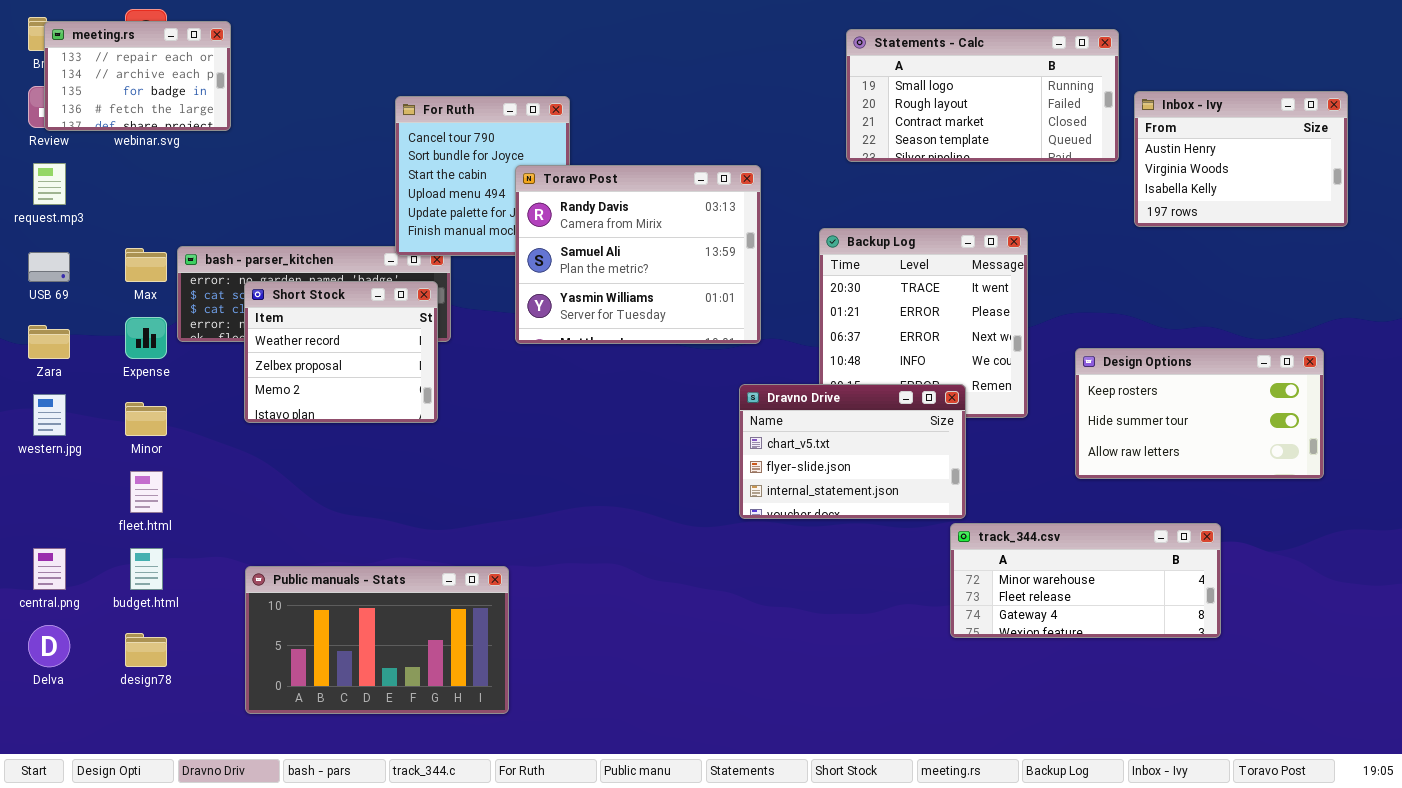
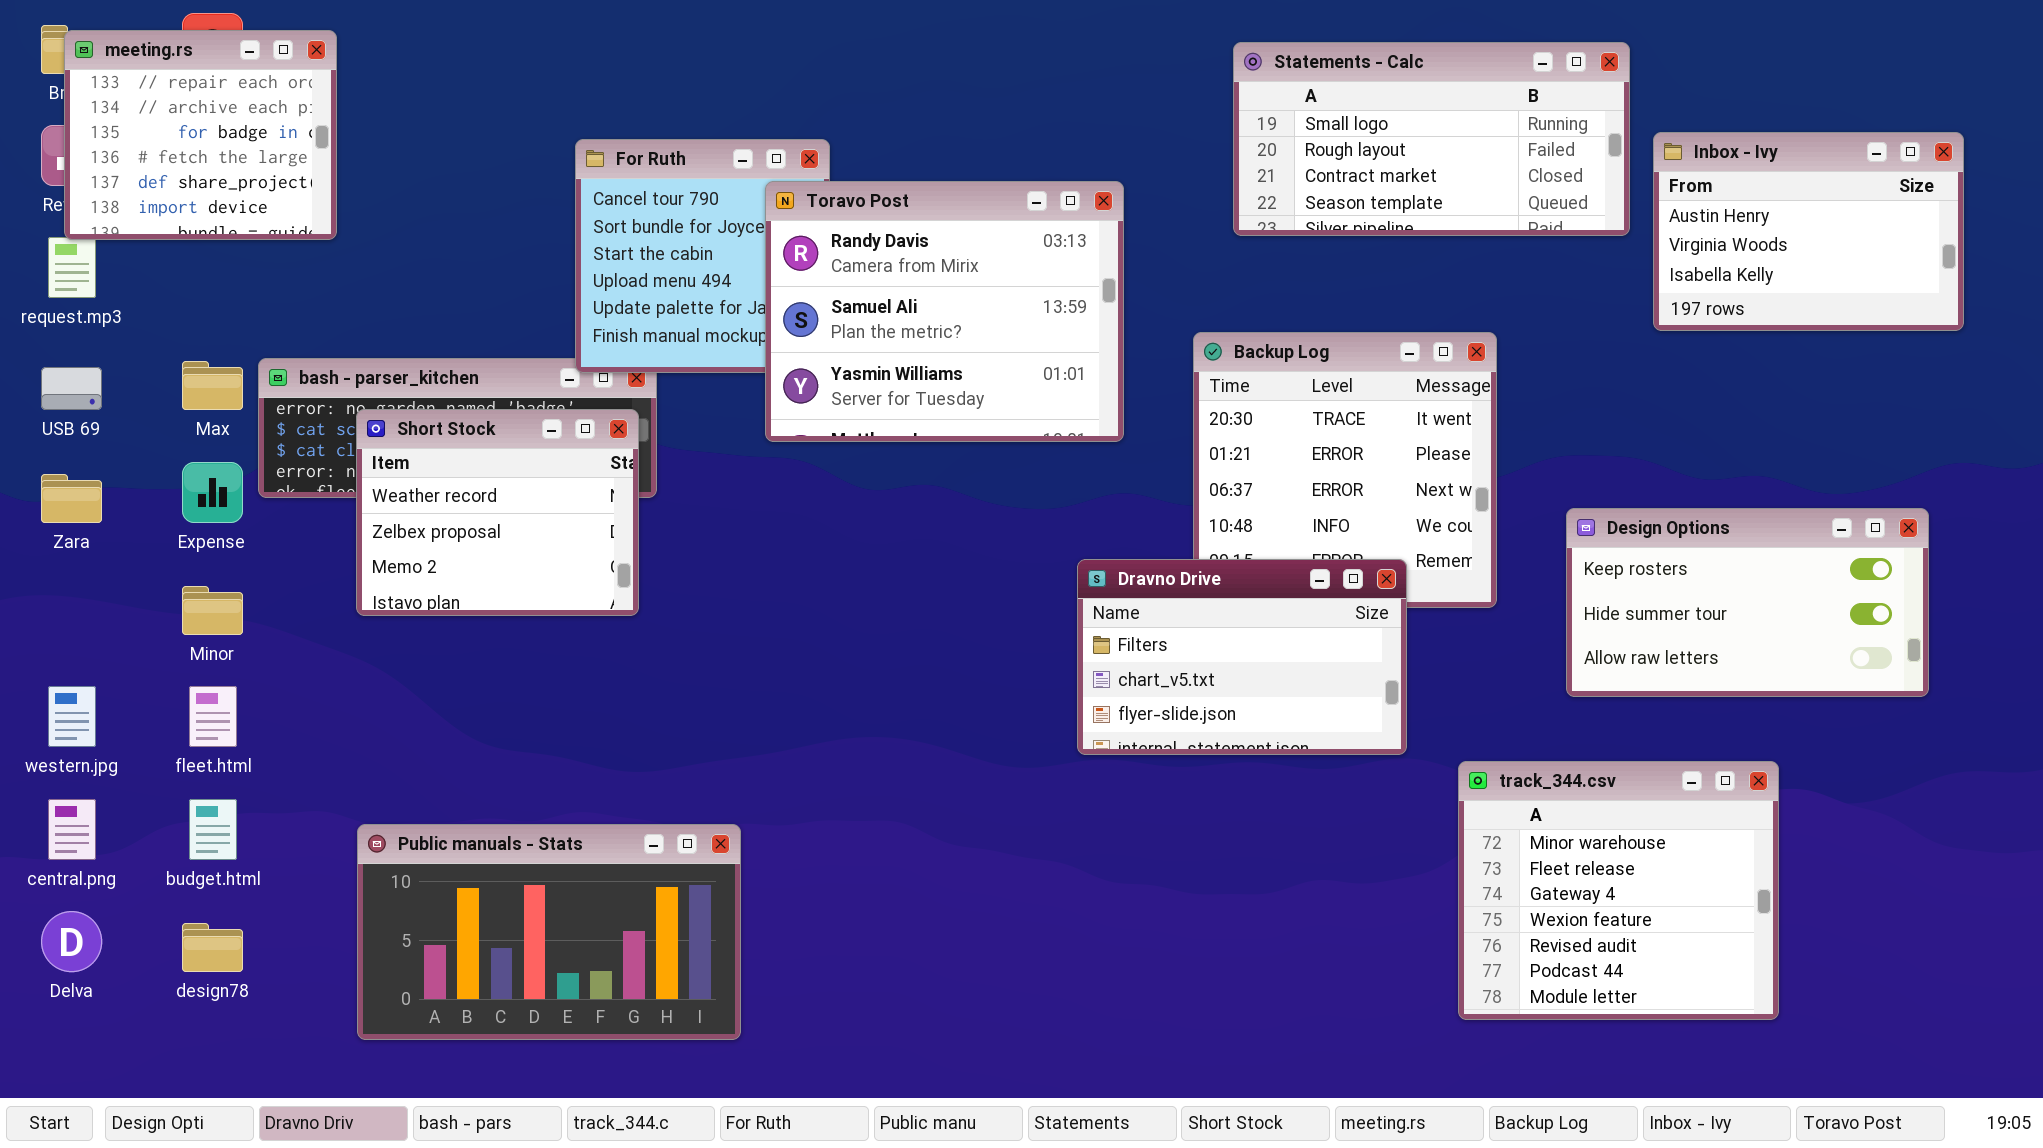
meeting.rs: [44,21,231,131] -> [64,30,337,240], resized
Toravo Post: [515,165,761,344] -> [765,181,1124,442], moved
Dravno Drive: [739,384,966,519] -> [1077,559,1407,755], scrolled up 1 row
western.jpg: [33,394,66,436] -> [48,686,96,747], moved
track_344.csv: [950,523,1221,638] -> [1458,761,1779,1020], resized

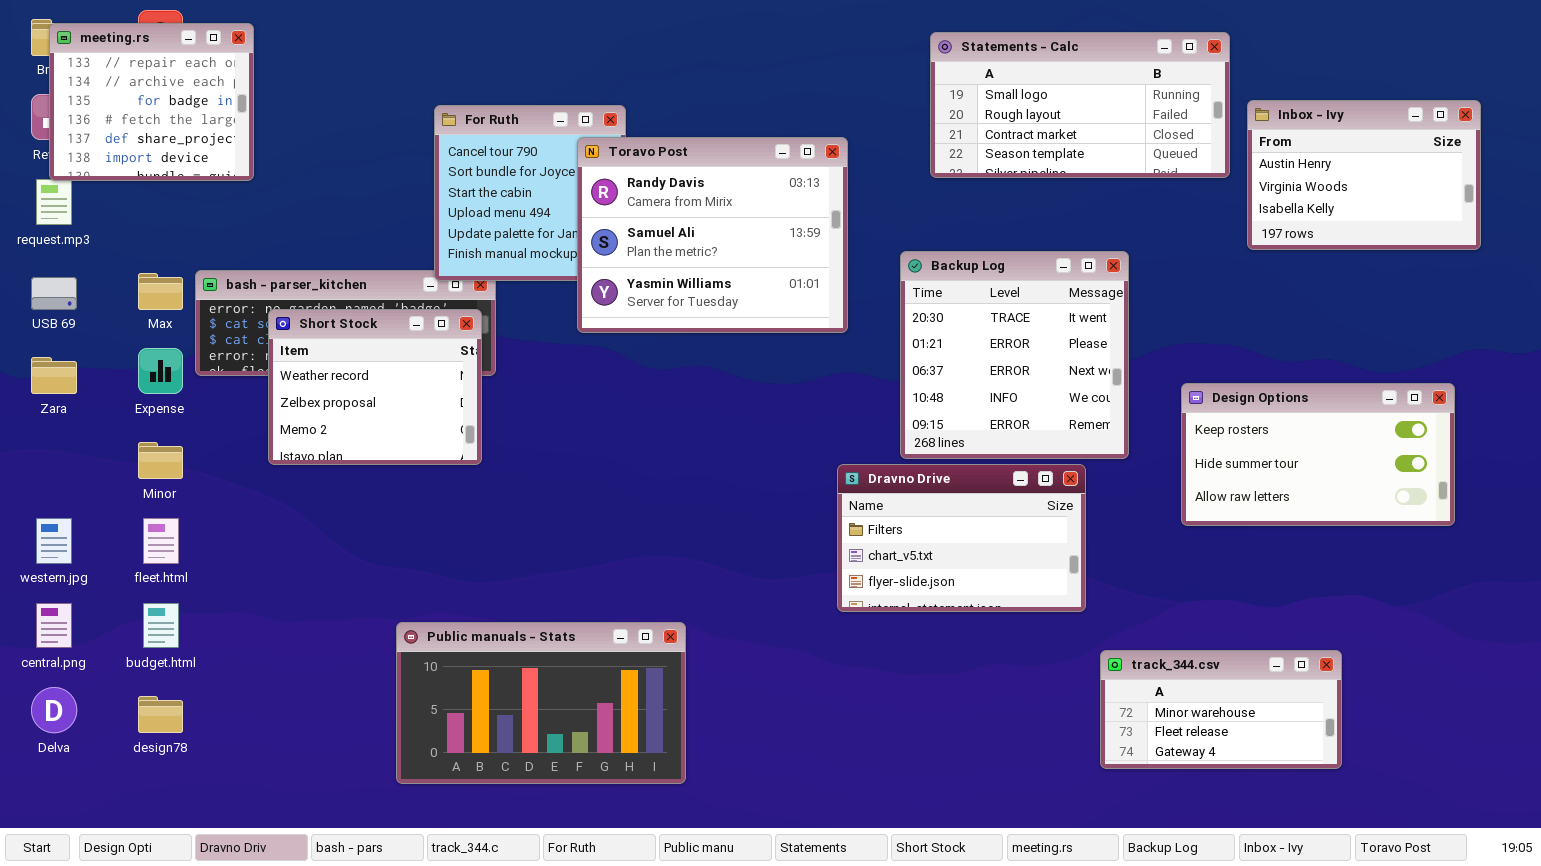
Dravno Drive: [1077,559,1407,755] -> [837,464,1086,612], moved
track_344.csv: [1458,761,1779,1020] -> [1100,650,1342,769], resized
Public manuals - Stats: [357,824,741,1040] -> [396,622,686,784], moved

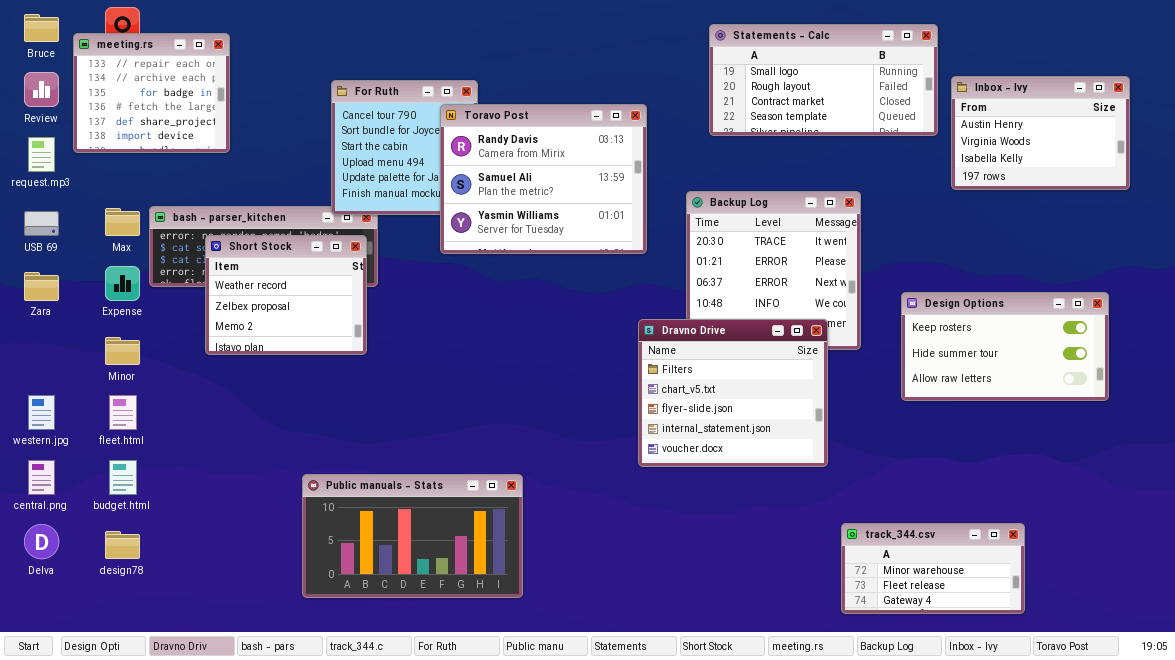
meeting.rs: [49,23,254,181] -> [73,33,230,153], moved
Dravno Drive: [837,464,1086,612] -> [638,319,828,467], resized
track_344.csv: [1100,650,1342,769] -> [841,523,1025,614], moved

